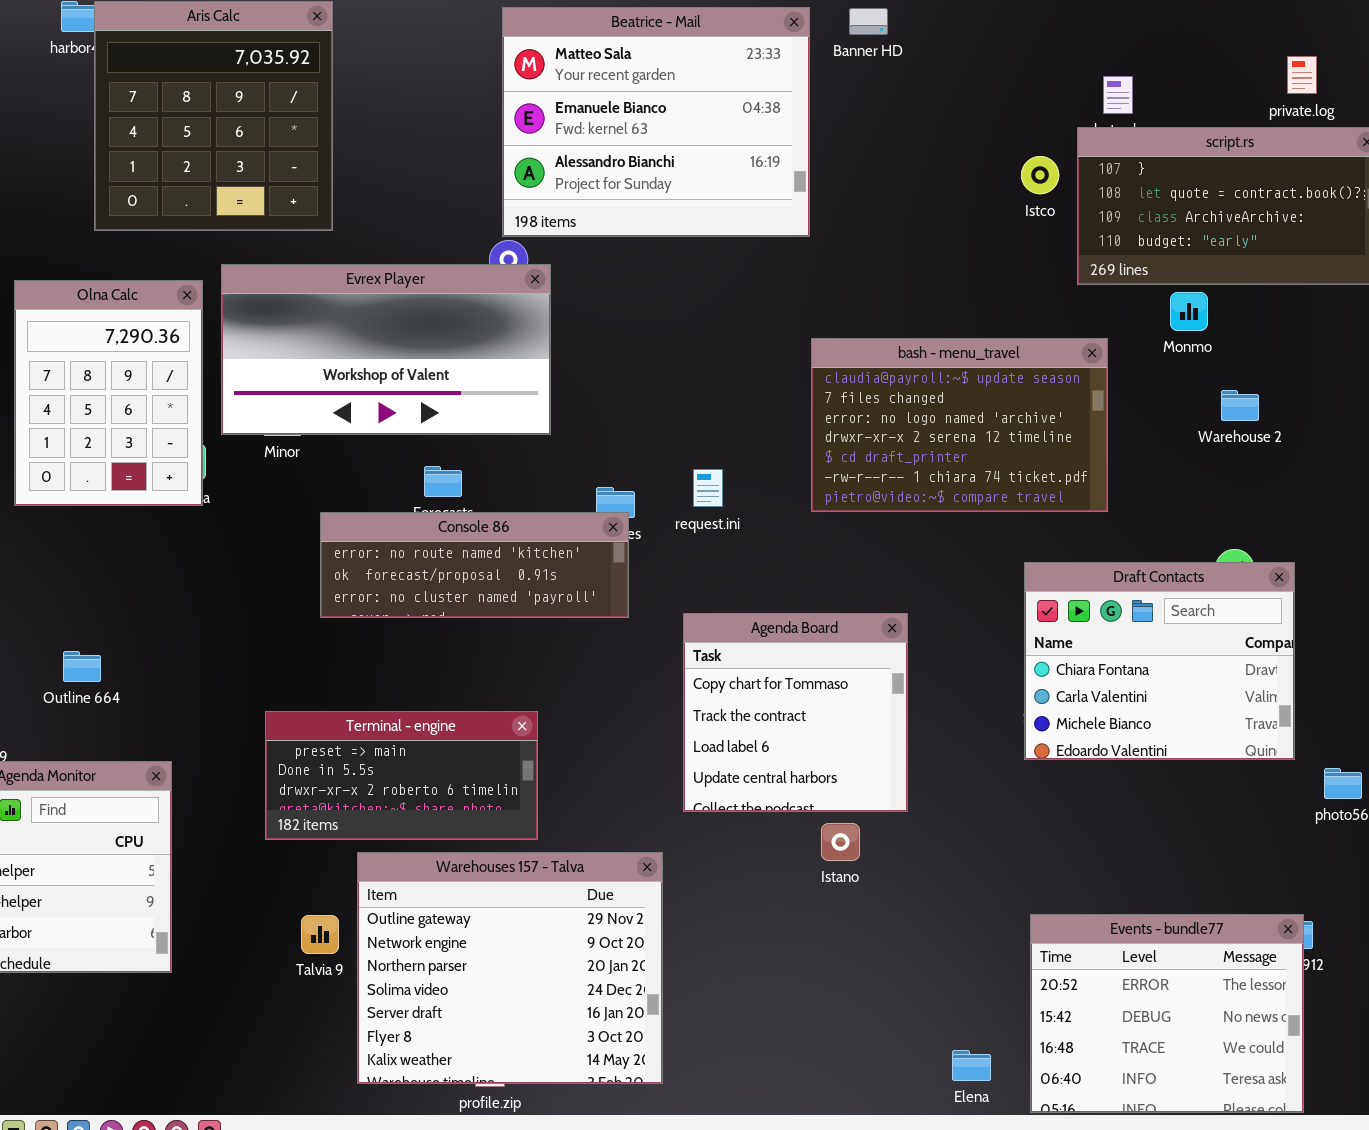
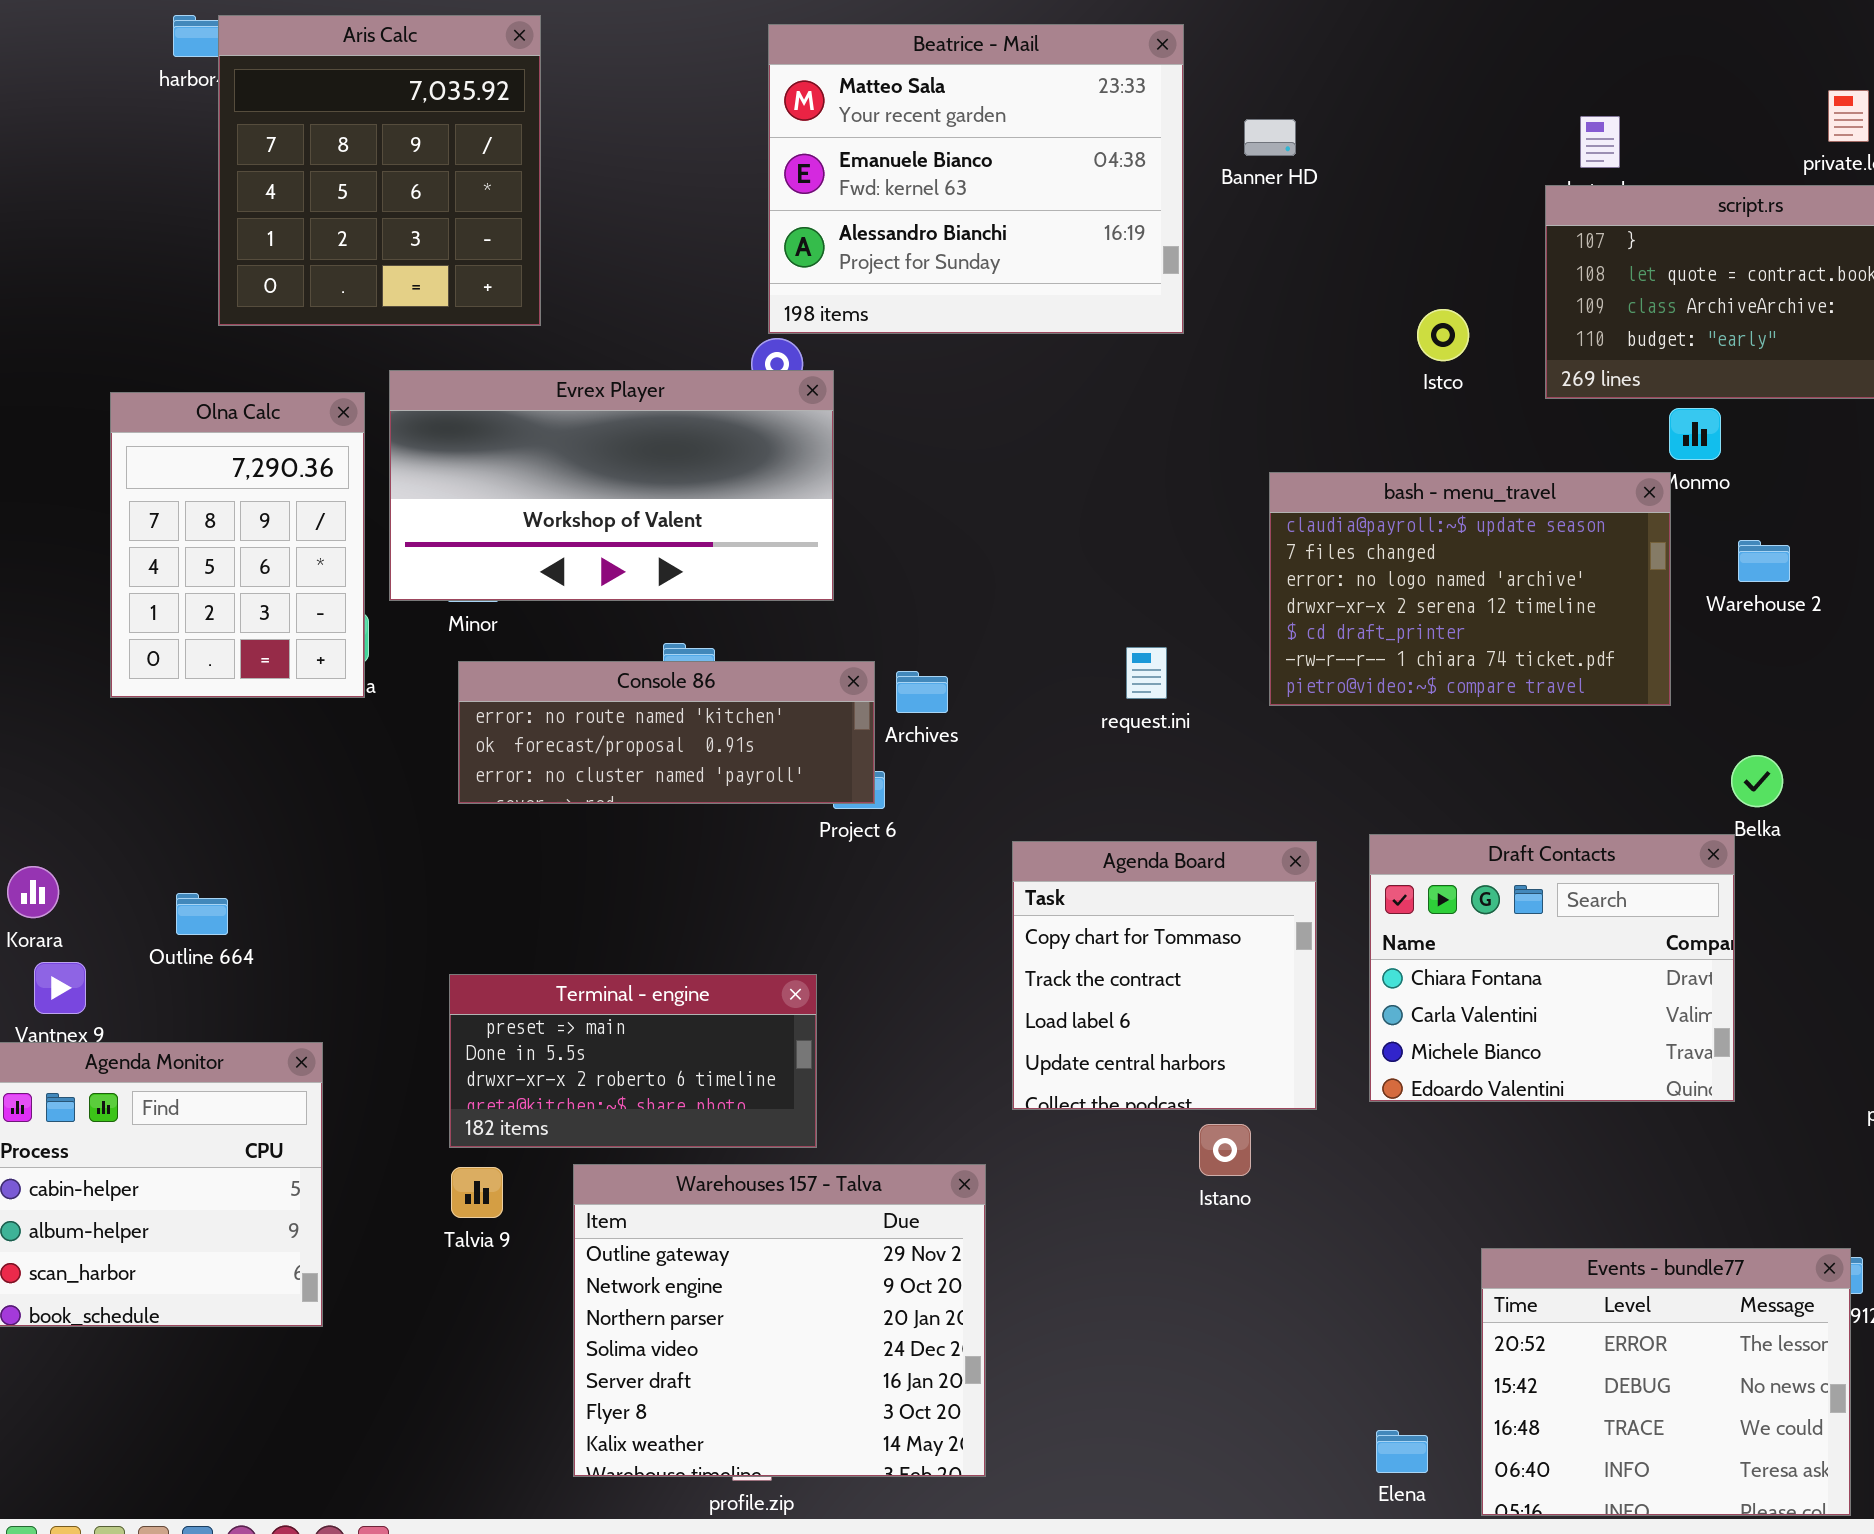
Banner HD: [849,8,888,35] -> [1244,119,1296,156], moved
Istco: [1021,156,1059,194] -> [1417,309,1469,361], moved
bash - menu_travel: [811,338,1108,512] -> [1269,472,1671,706], moved
request.ini: [693,469,723,507] -> [1126,647,1167,699], moved
Console 86: [320,512,629,618] -> [458,661,875,804], moved
Draft Contacts: [1024,562,1295,760] -> [1369,834,1735,1102], moved
Talvia 9: [301,915,339,954] -> [451,1167,503,1218], moved

